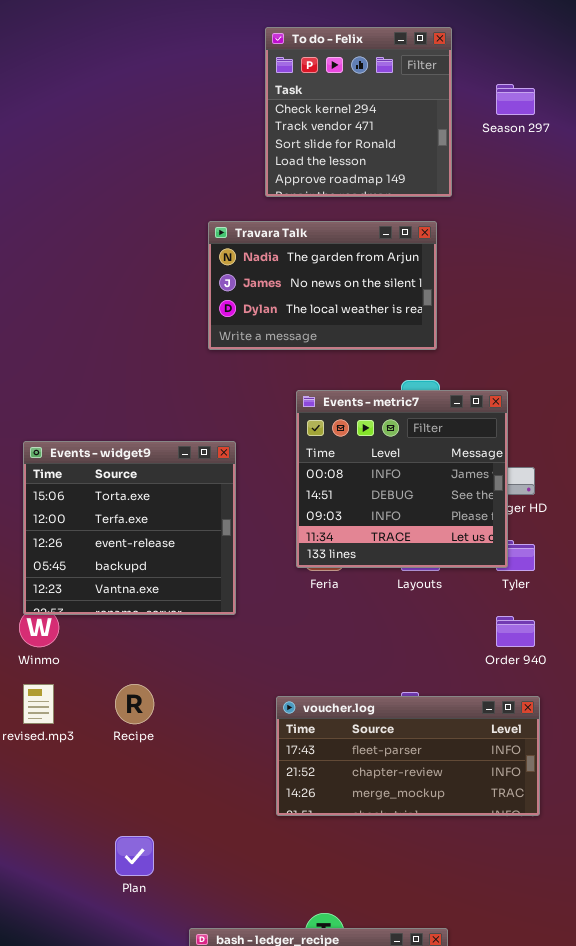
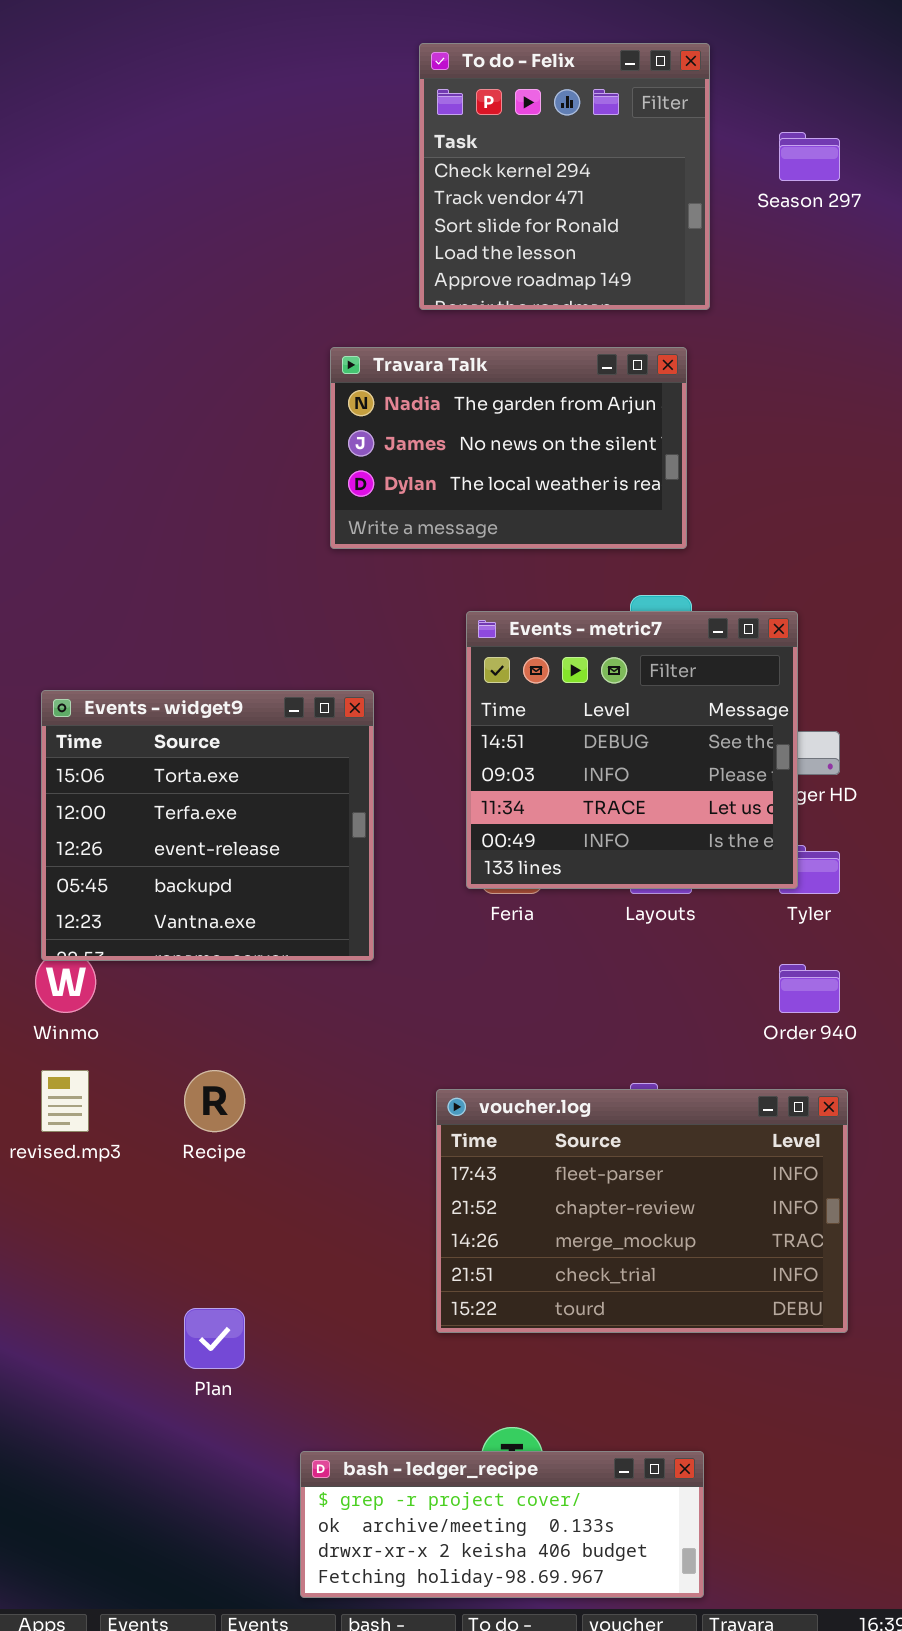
Events - metric7: [296,390,508,568] -> [466,611,798,889], scrolled down 1 row
voucher.log: [276,696,540,816] -> [436,1089,848,1333], resized

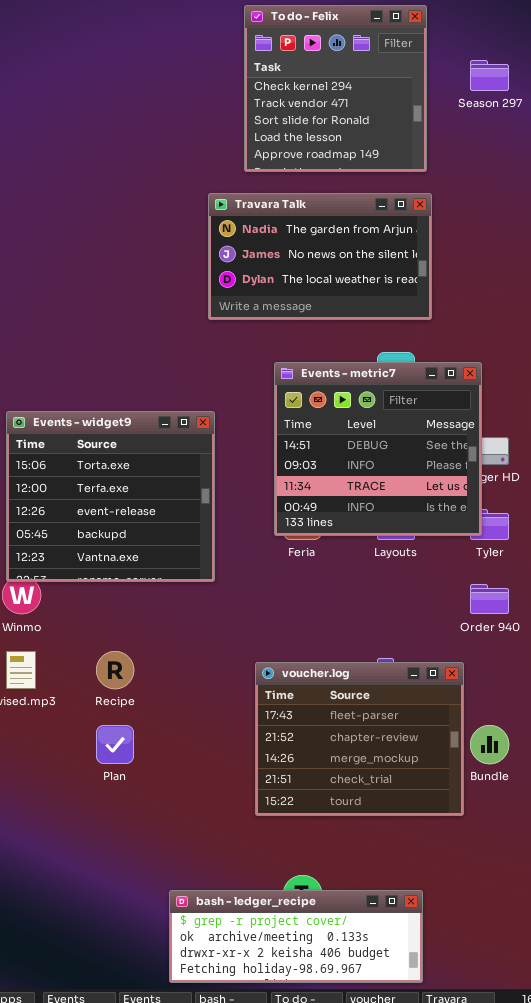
Travara Talk: [330,347,687,549] -> [208,193,432,320], moved
voucher.log: [436,1089,848,1333] -> [255,662,464,816], resized
Plan: [184,1308,245,1369] -> [96,725,134,764], moved

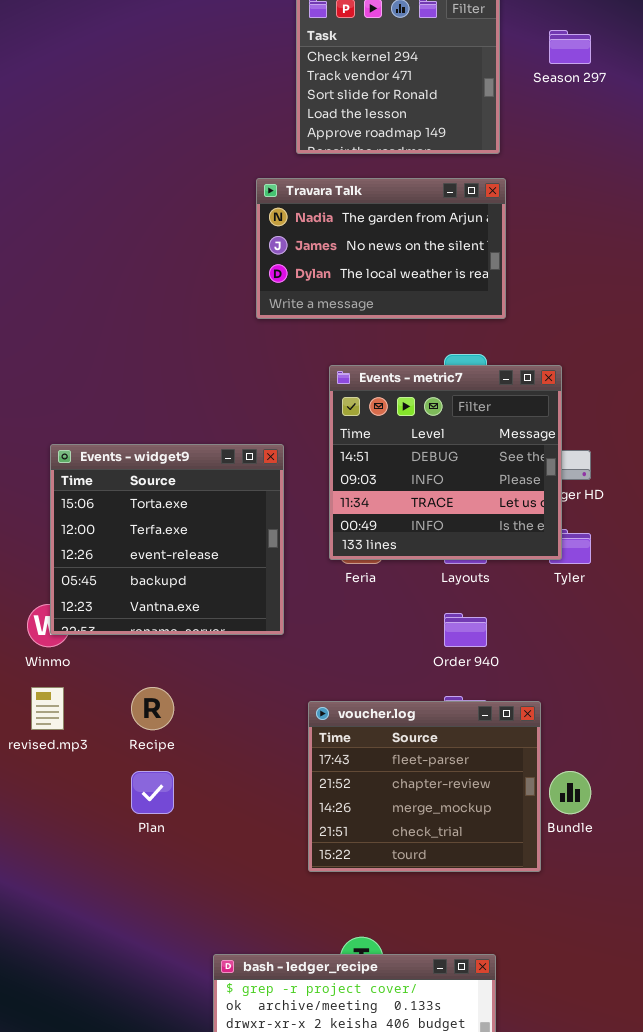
Events - widget9: [6,411,215,582] -> [50,444,284,635], moved
Order 940: [470,584,509,614] -> [444,613,487,647], moved

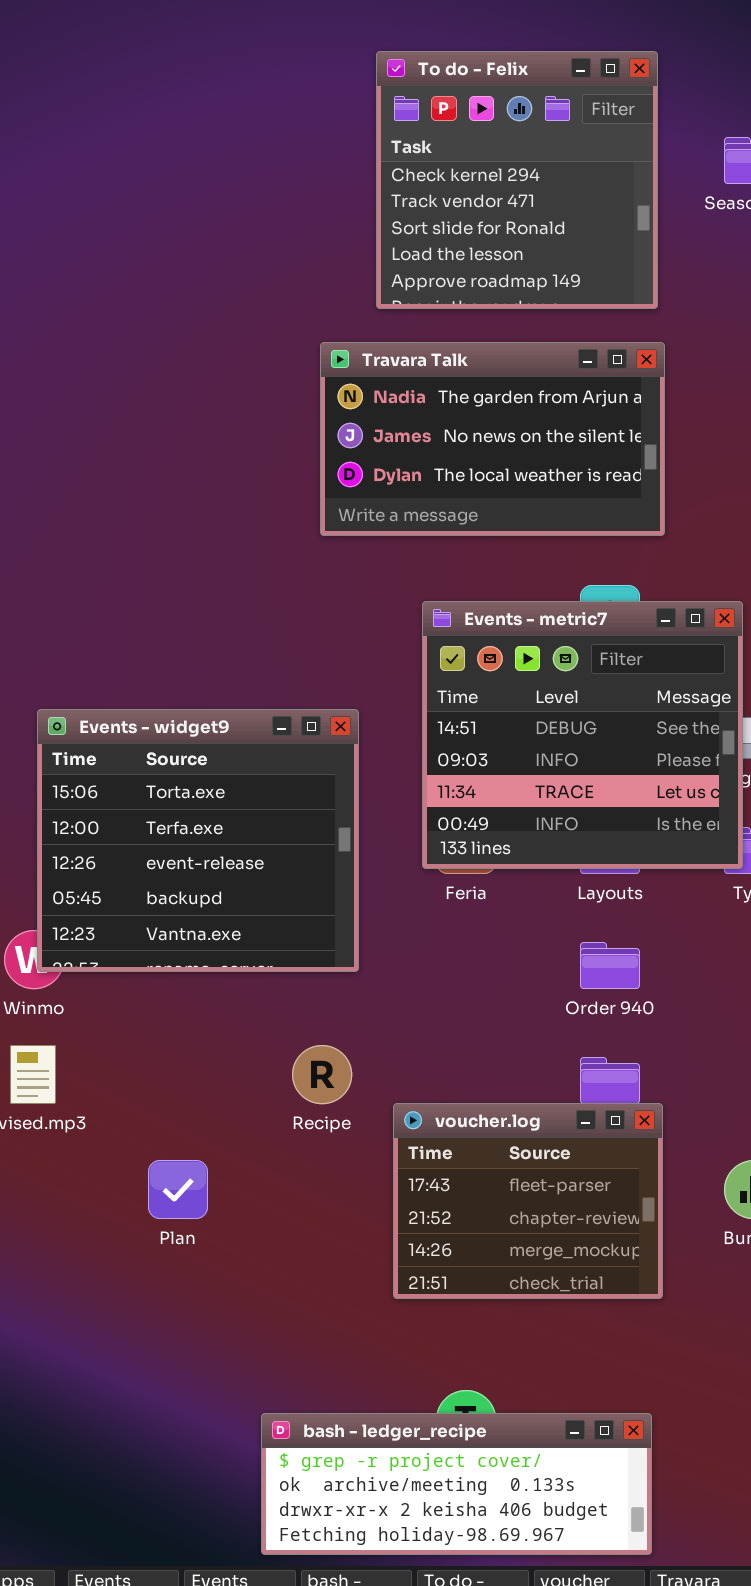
Recipe: [131,687,174,730] -> [292,1045,352,1104], moved
voucher.log: [308,701,541,872] -> [393,1103,663,1299], resized

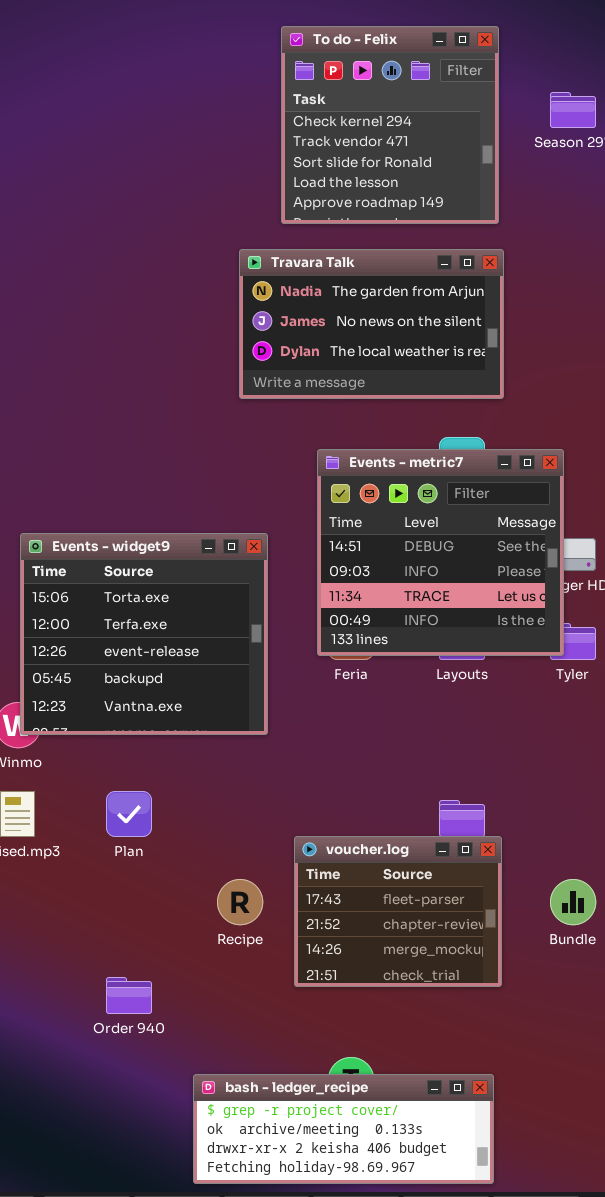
Order 940: [580,942,640,989] -> [106,977,152,1014], moved
Recipe: [292,1045,352,1104] -> [217,879,263,925], moved
Plan: [148,1160,208,1219] -> [106,791,152,837], moved

